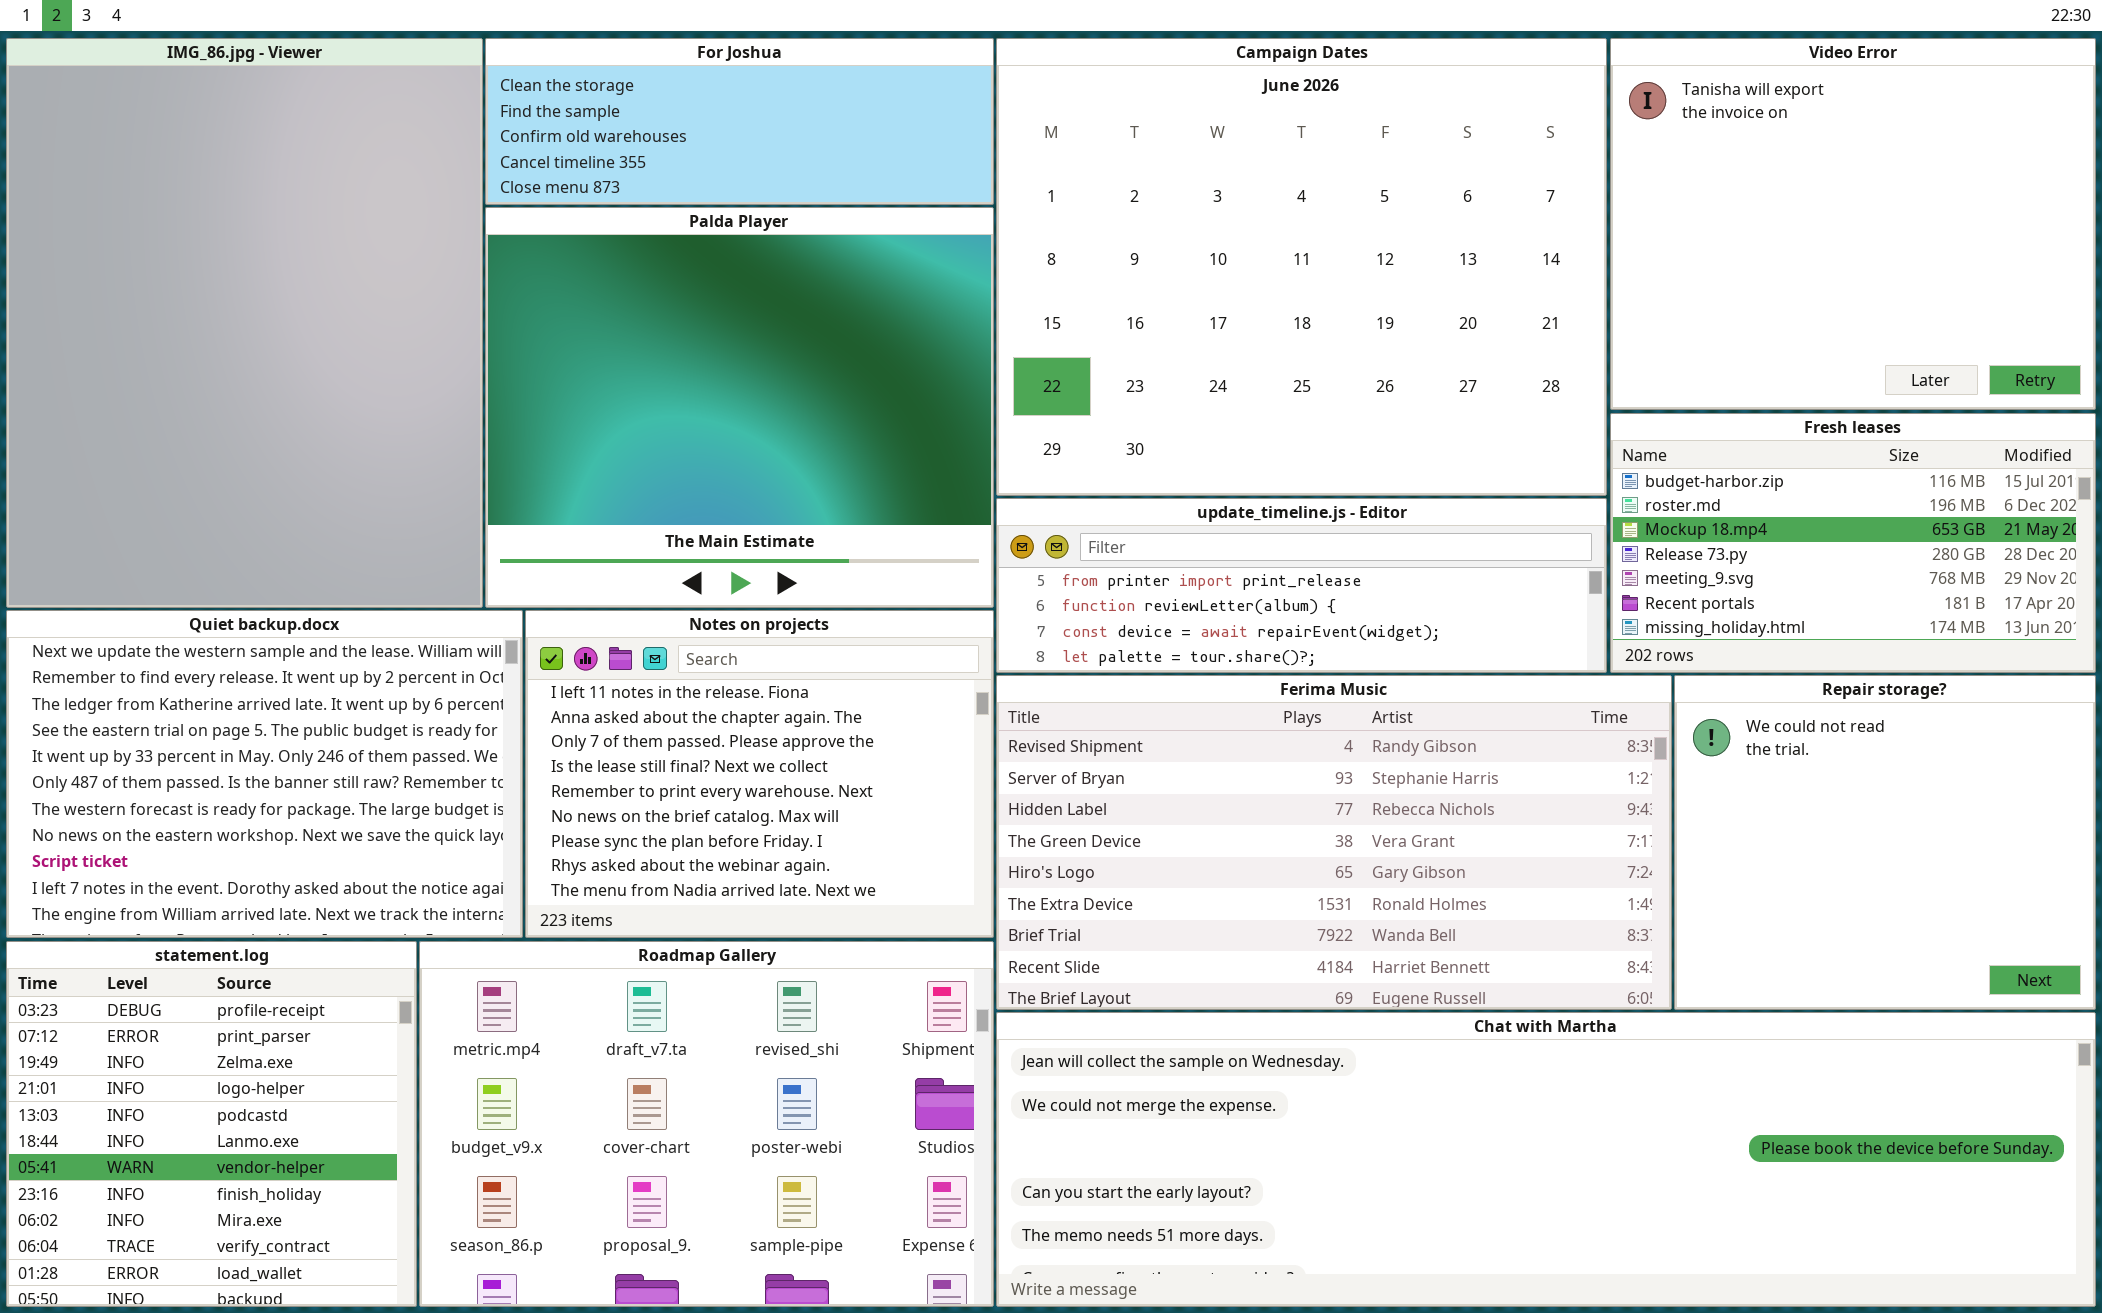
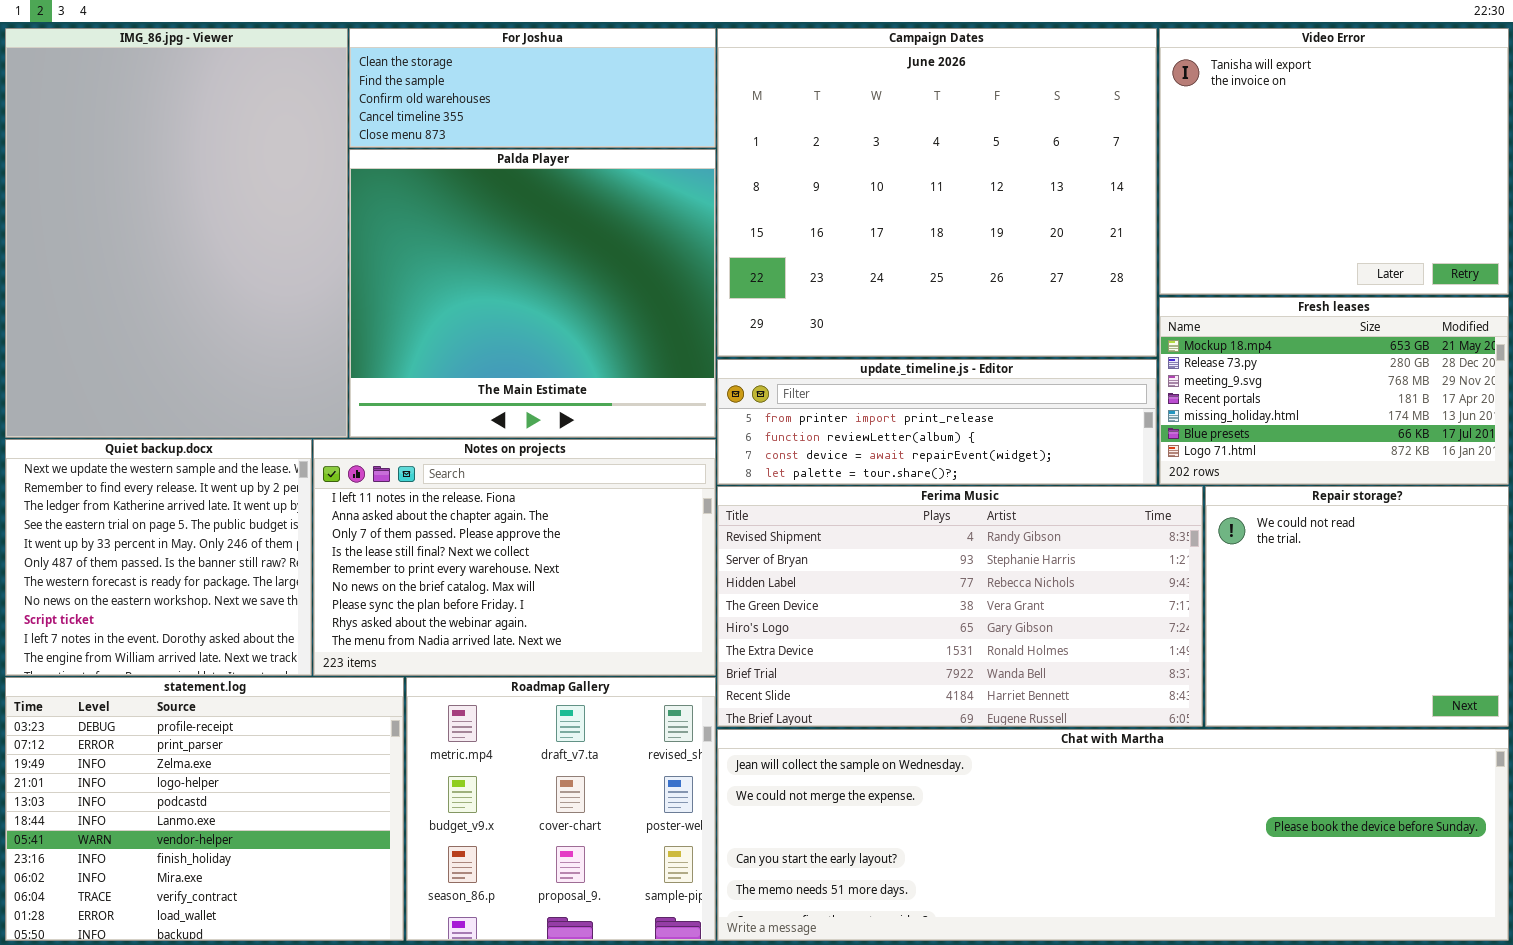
Fresh leases: [1610,413,2096,673] -> [1159,297,1509,485], scrolled down 2 rows
Quiet backup.docx: [6,610,523,938] -> [5,439,312,676], resized
Notes on projects: [525,610,994,938] -> [313,439,716,676], resized
statement.log: [6,941,417,1307] -> [5,677,404,941], resized
Roadmap Gallery: [419,941,994,1307] -> [406,677,716,941], resized

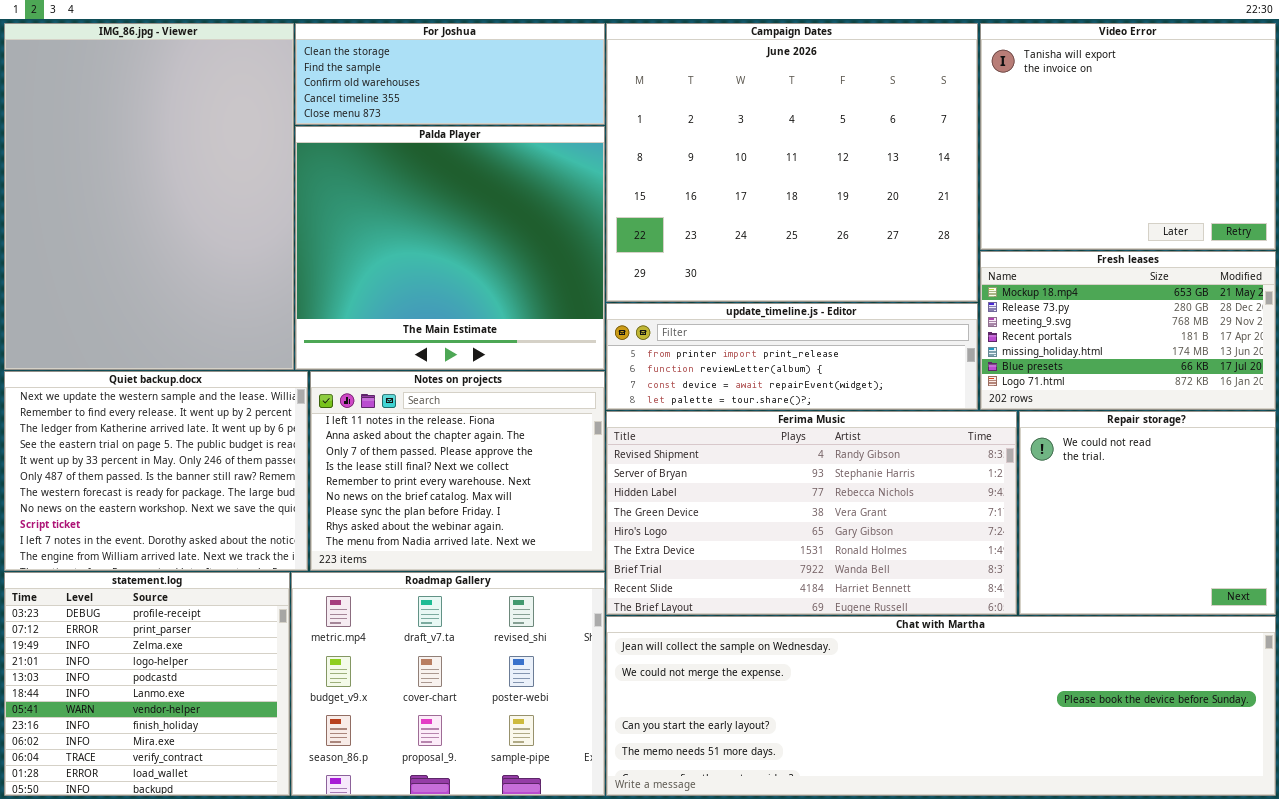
Quiet backup.docx: [5,439,312,676] -> [4,371,308,571], resized
Notes on projects: [313,439,716,676] -> [310,371,605,571], resized
statement.log: [5,677,404,941] -> [4,572,290,796], resized
Roadmap Gallery: [406,677,716,941] -> [291,572,605,796], resized

